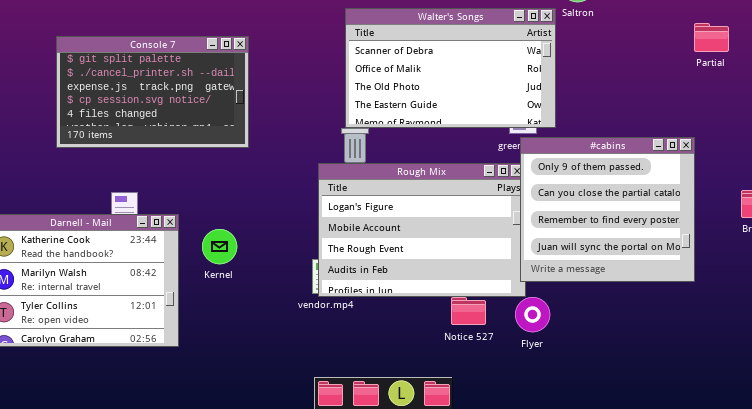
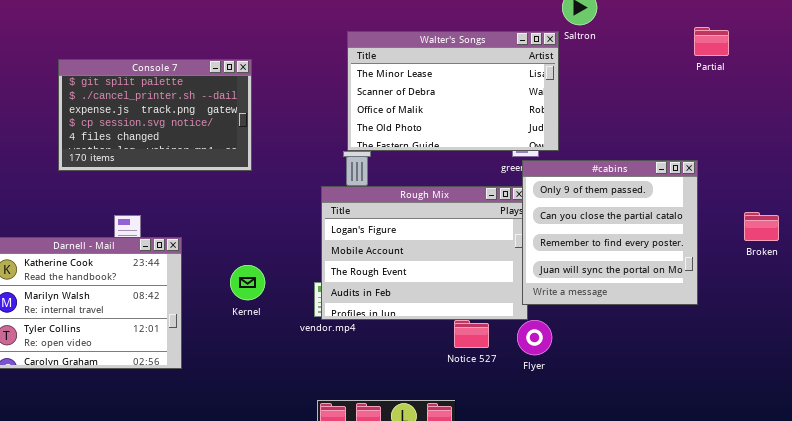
Walter's Songs: [345,8,556,128] -> [347,31,559,151], scrolled up 1 row
Partial: [694,23,729,52] -> [694,27,729,56], moved
Kernel: [202,229,237,264] -> [230,265,265,300], moved

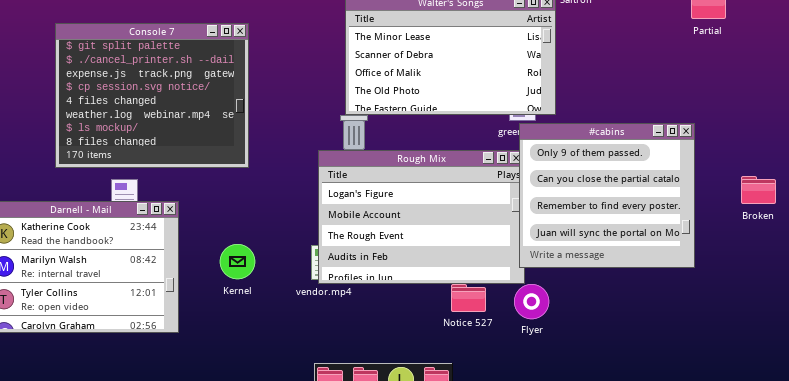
Console 7: [58,59,252,171] -> [55,23,249,168], resized
Kernel: [230,265,265,300] -> [220,244,255,279], moved

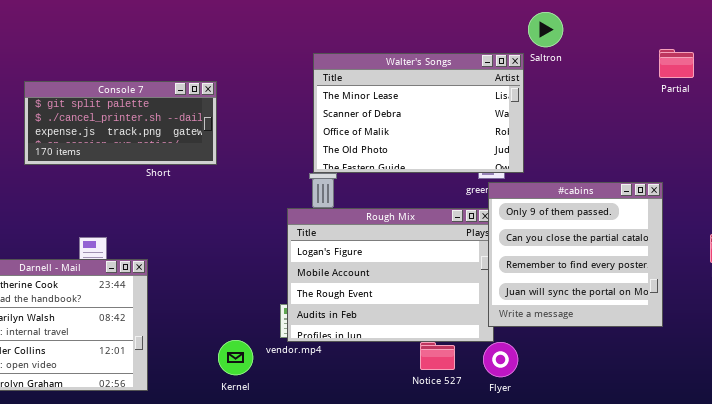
Console 7: [55,23,249,168] -> [24,81,217,165], resized
Kernel: [220,244,255,279] -> [218,340,253,375], moved

